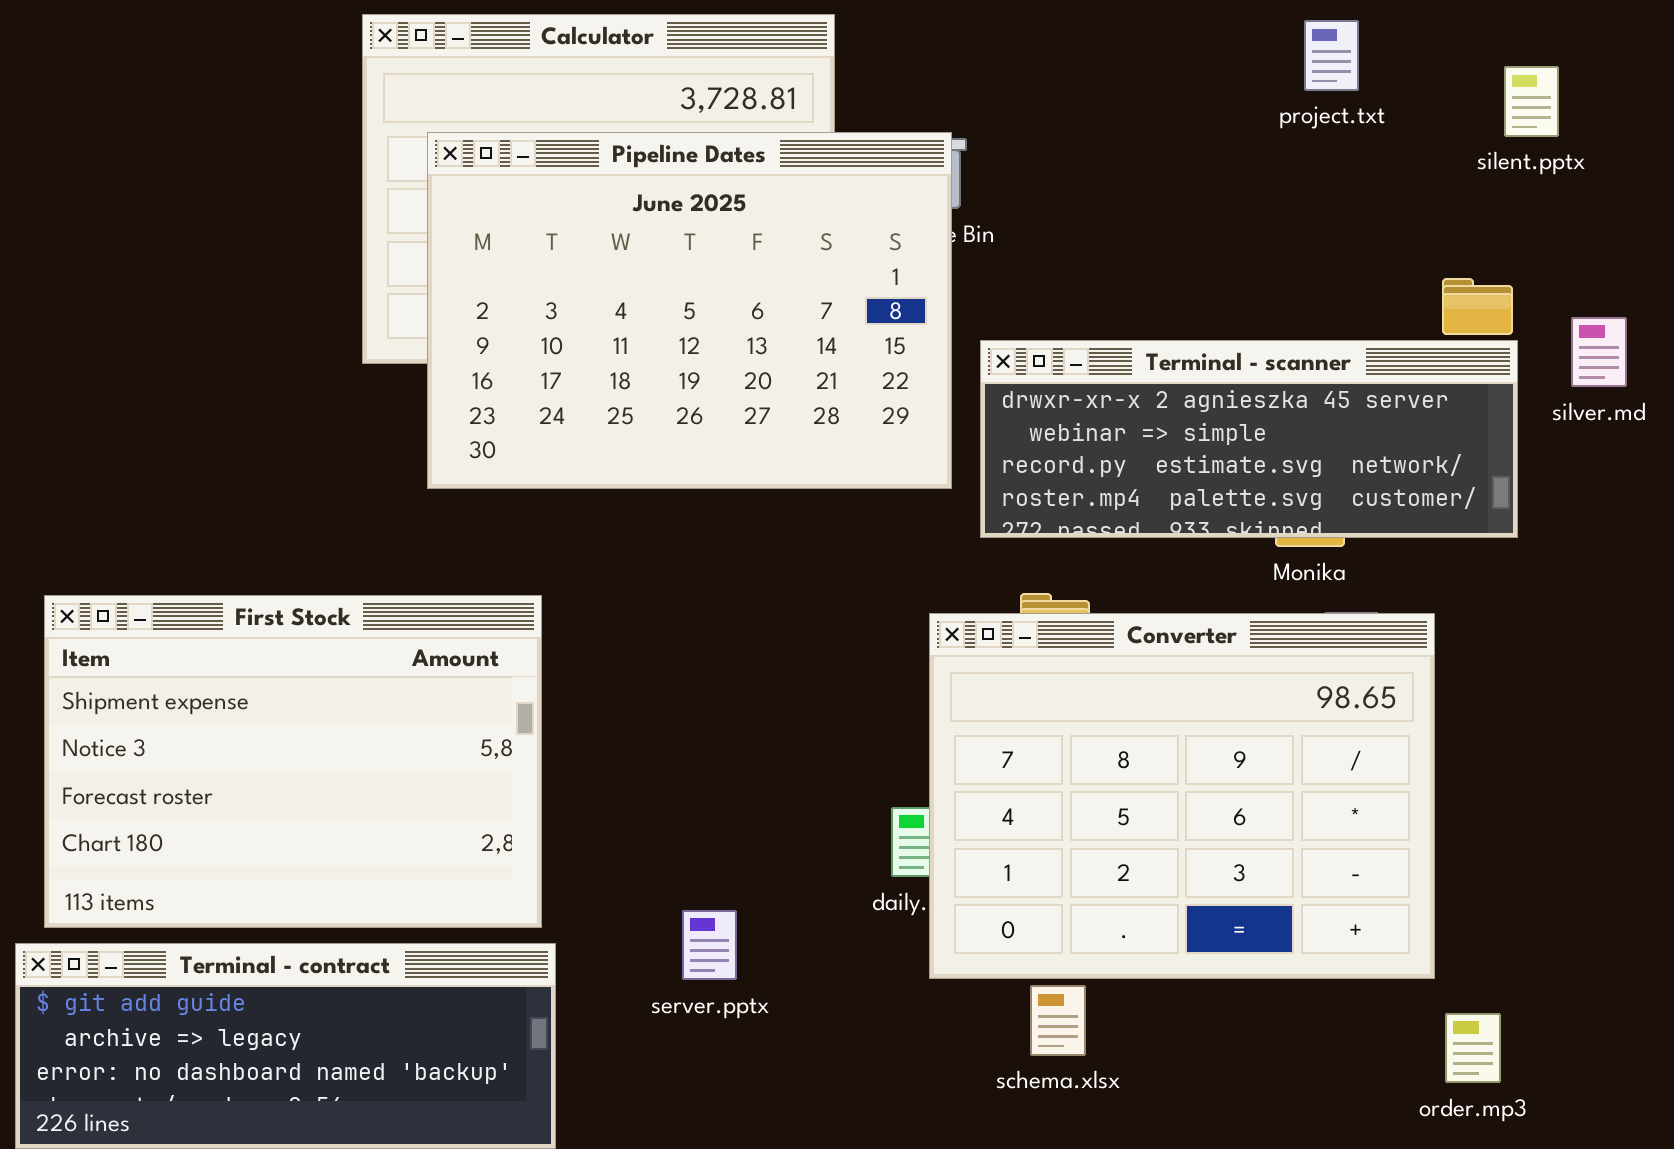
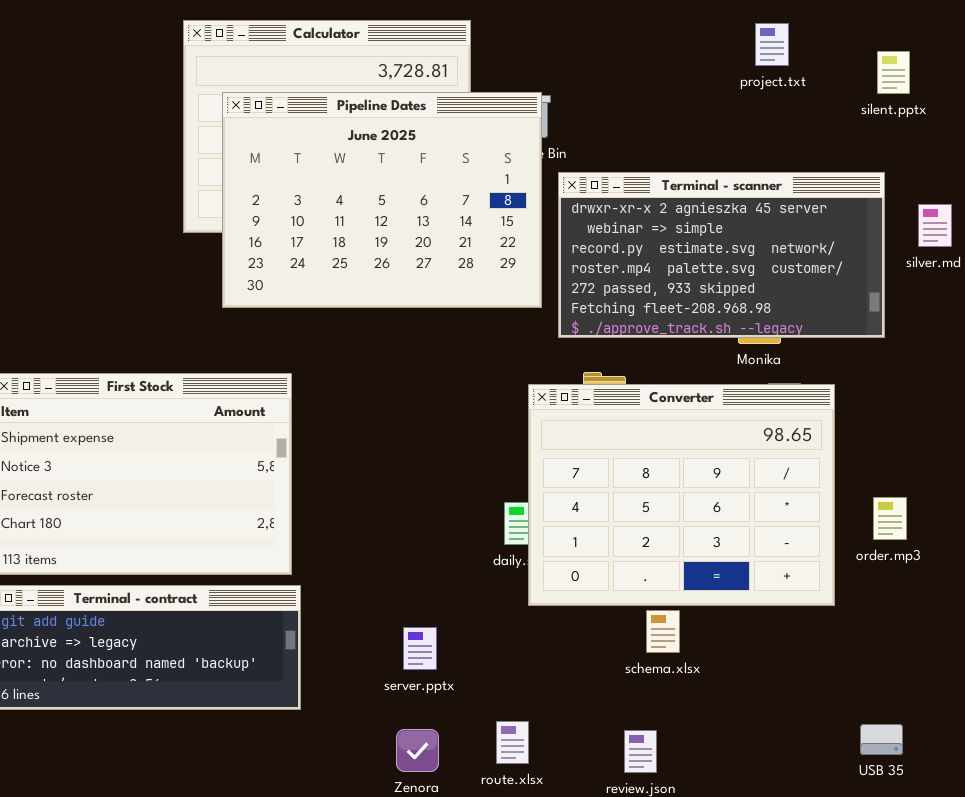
Terminal - scanner: [980,340,1518,538] -> [558,172,885,338], resized
server.pptx: [682,910,737,980] -> [403,627,437,670], moved
schema.xlsx: [1030,985,1086,1056] -> [646,610,680,653], moved
order.mp3: [1445,1013,1501,1083] -> [873,497,907,540], moved

